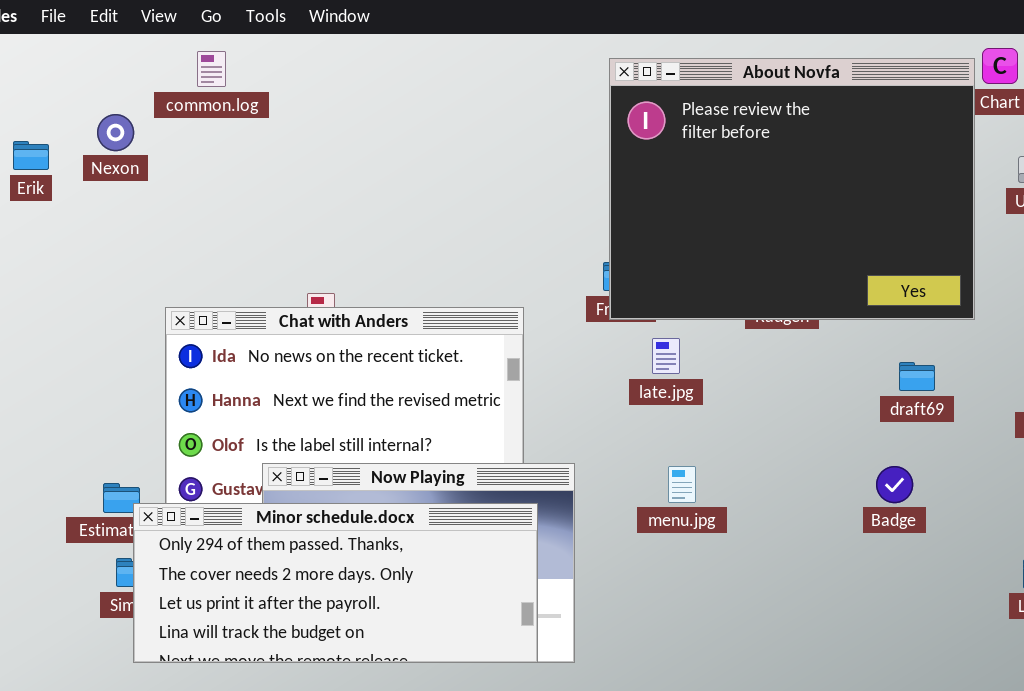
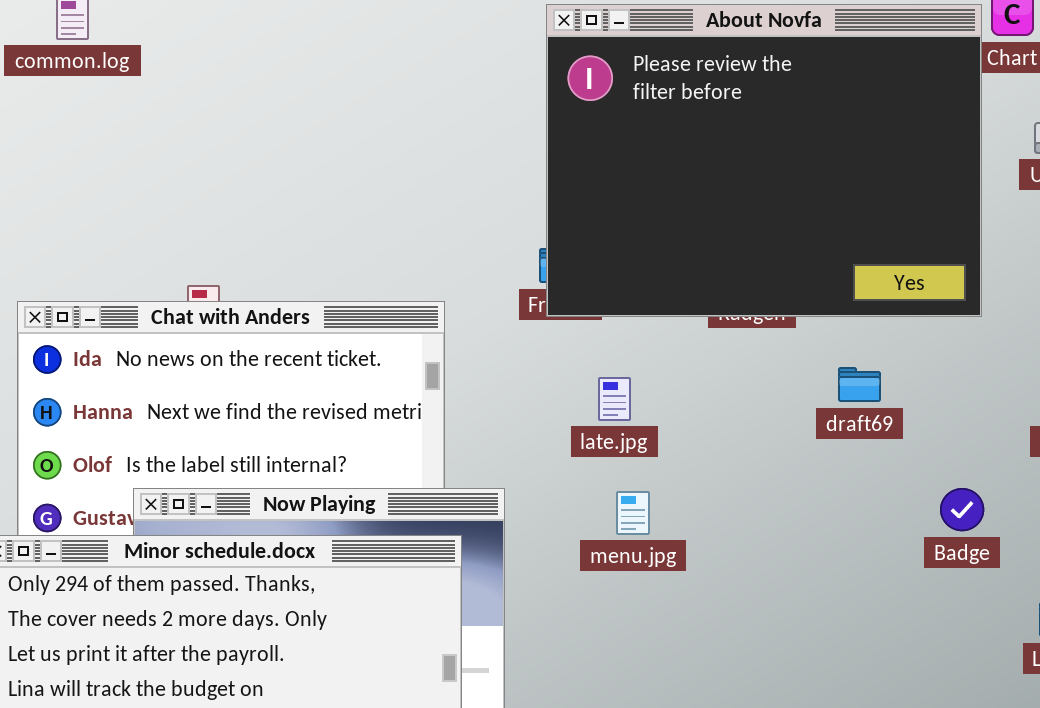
late.jpg: [652,338,680,374] -> [598,377,631,421], moved
draft69: [899,362,935,391] -> [838,367,881,402], moved
Badge: [876,466,913,503] -> [940,488,984,531], moved

